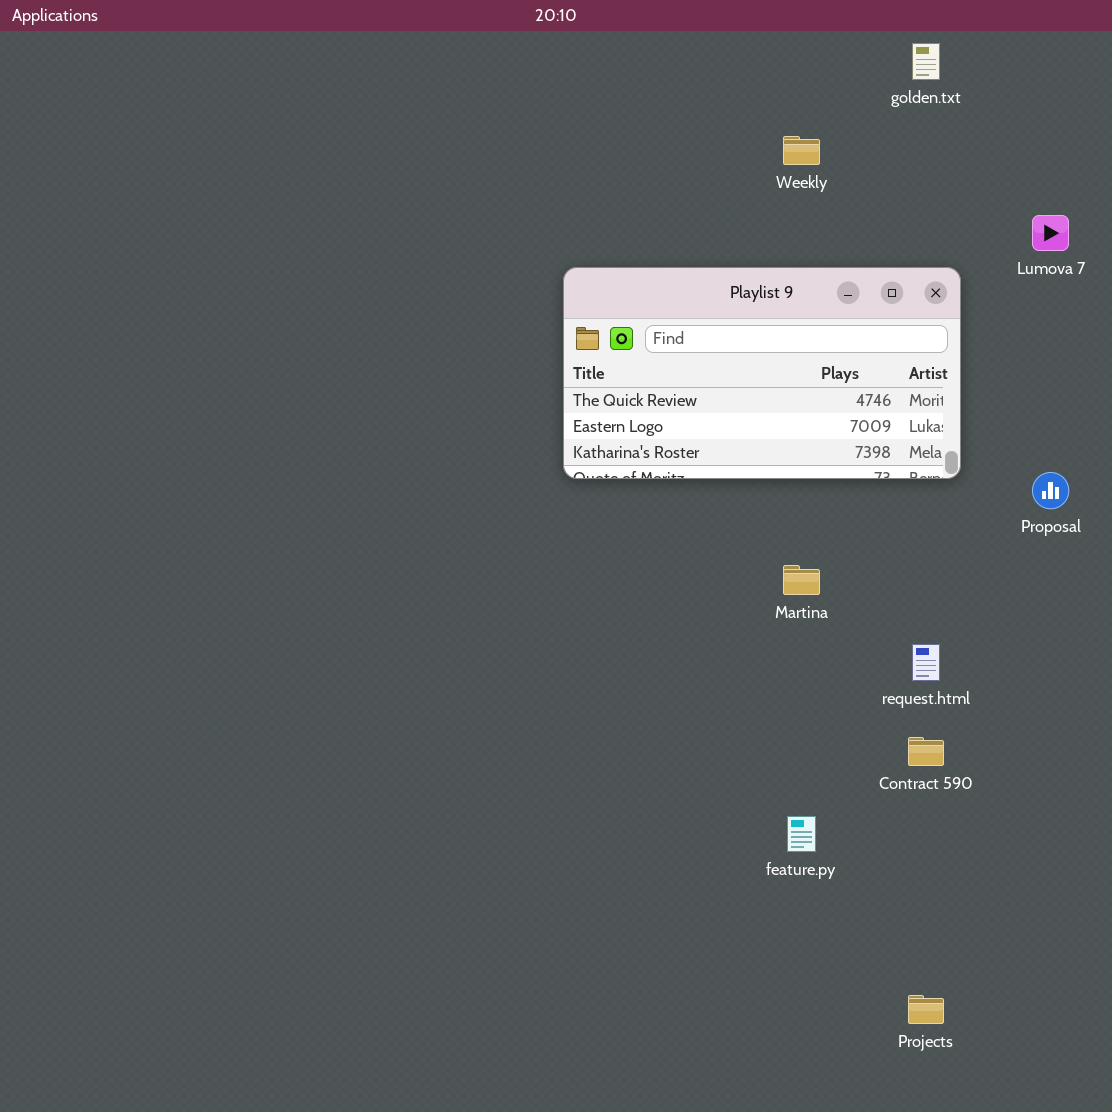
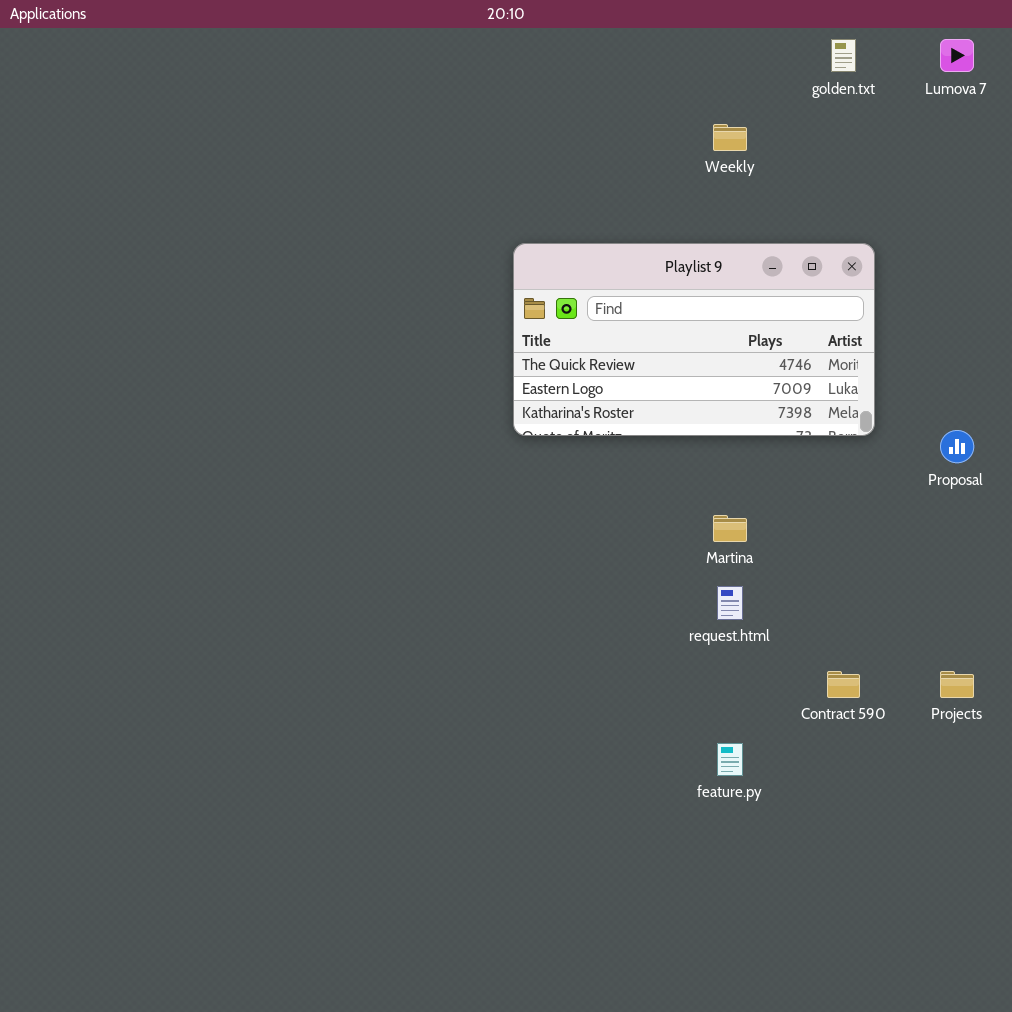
Lumova 7: [1032,215,1069,251] -> [940,39,974,72], moved
request.html: [912,644,940,681] -> [717,586,743,620], moved
Projects: [908,995,944,1024] -> [940,671,974,698], moved

